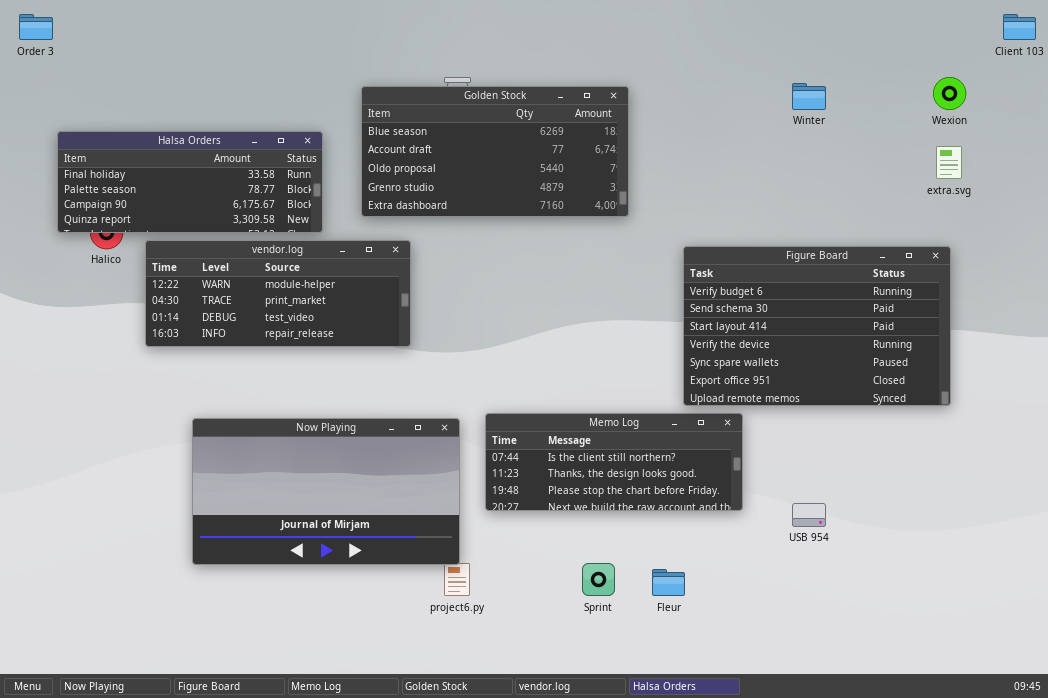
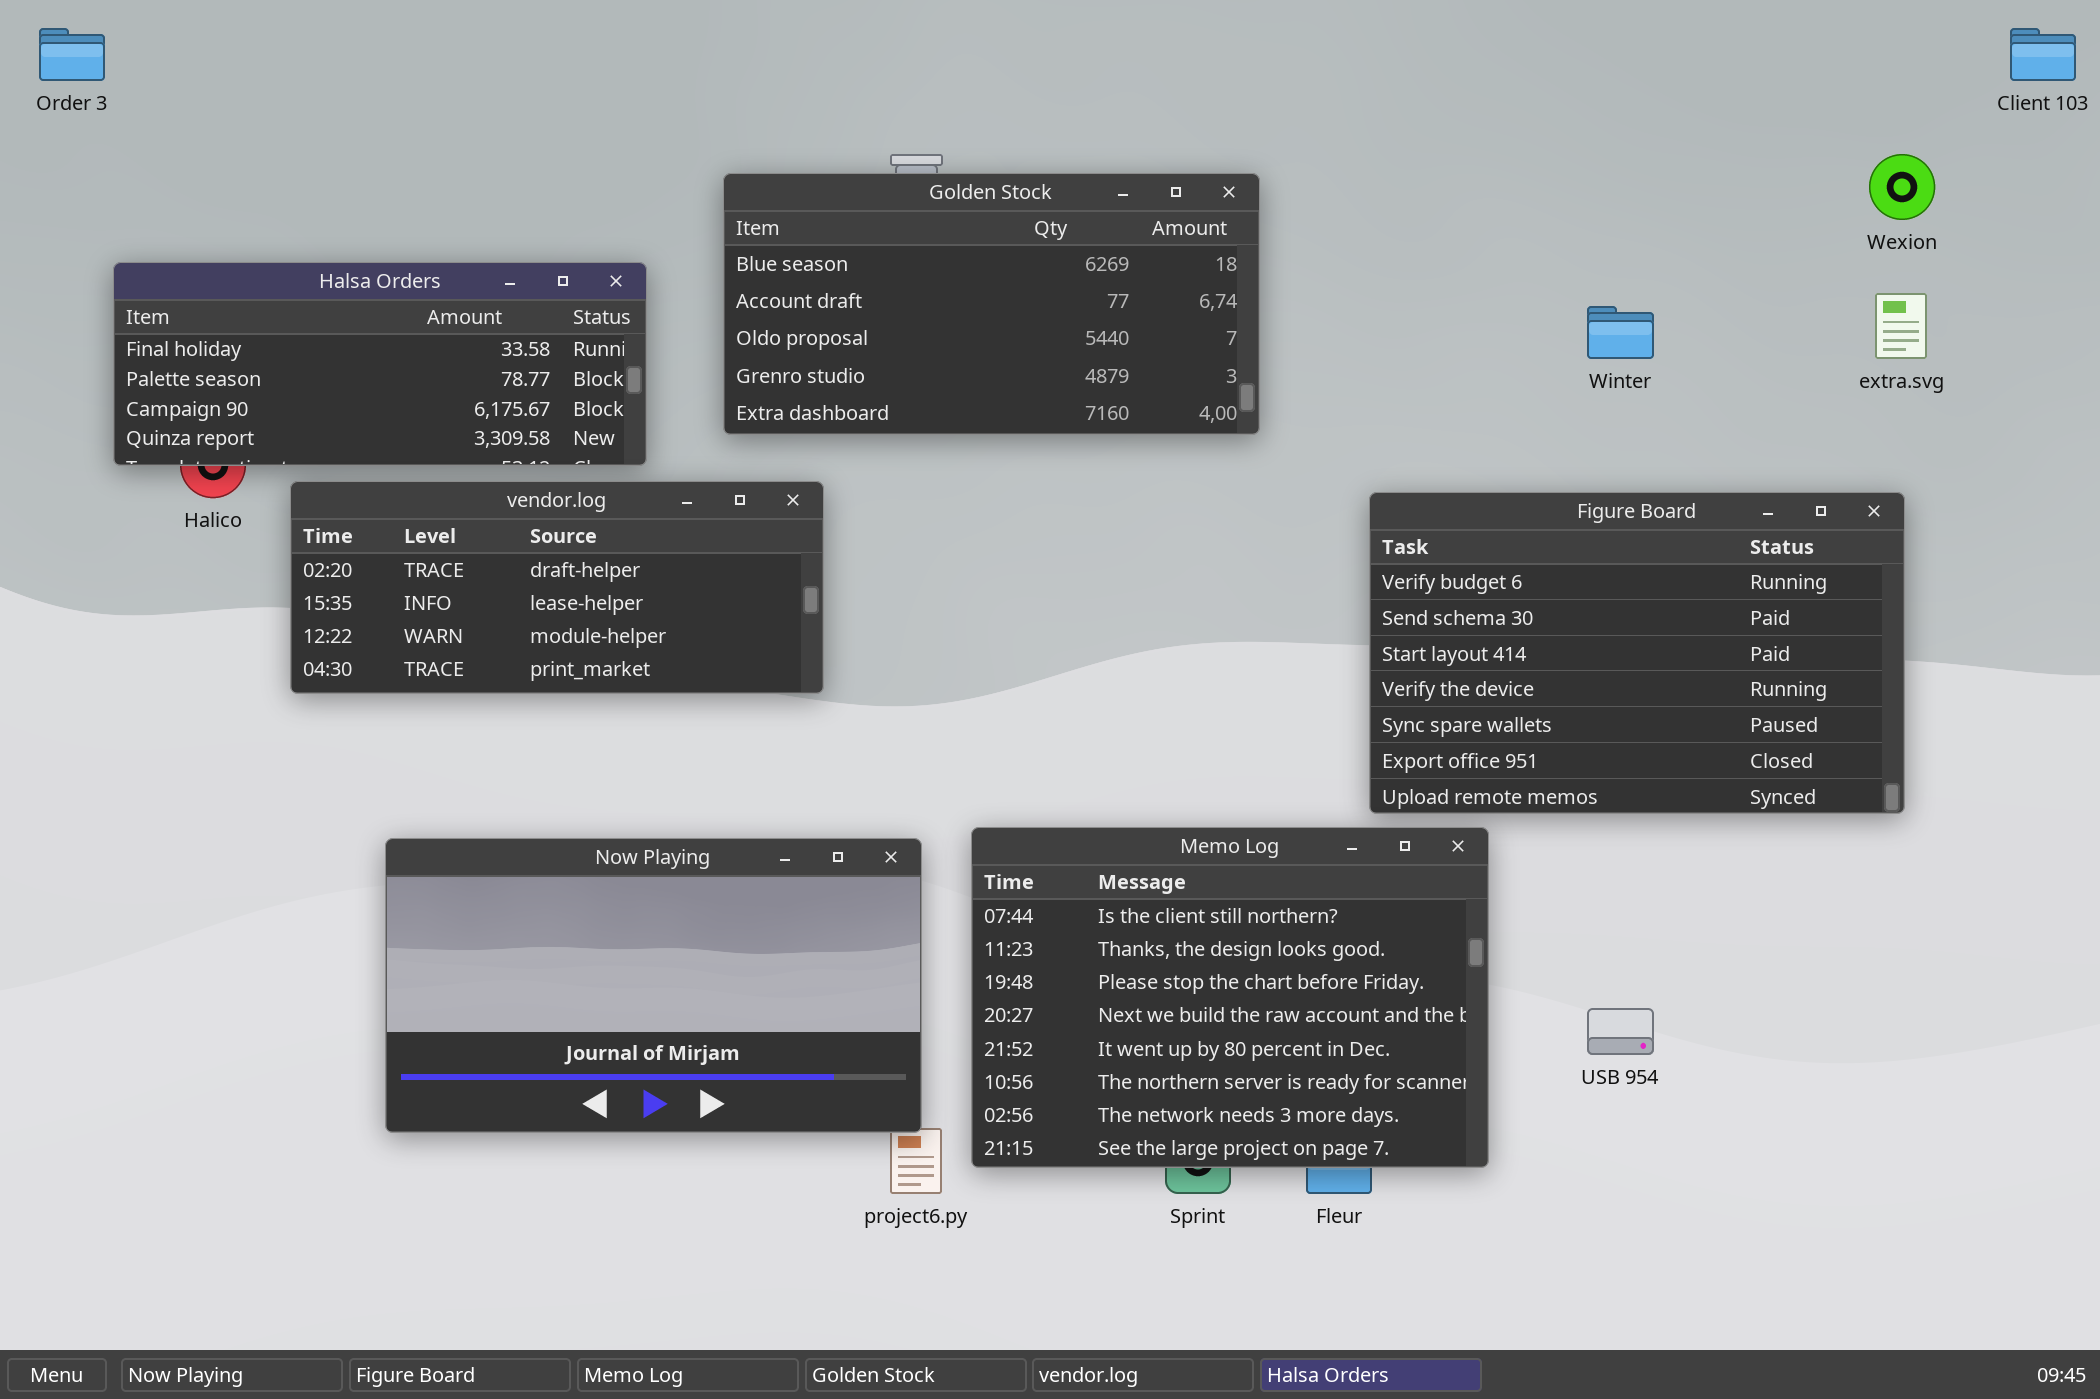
Winter: [792,83,826,110] -> [1587,306,1654,359], moved
vendor.log: [145,240,411,347] -> [290,481,824,694], scrolled up 2 rows
Memo Log: [485,413,743,511] -> [971,827,1489,1168], resized

